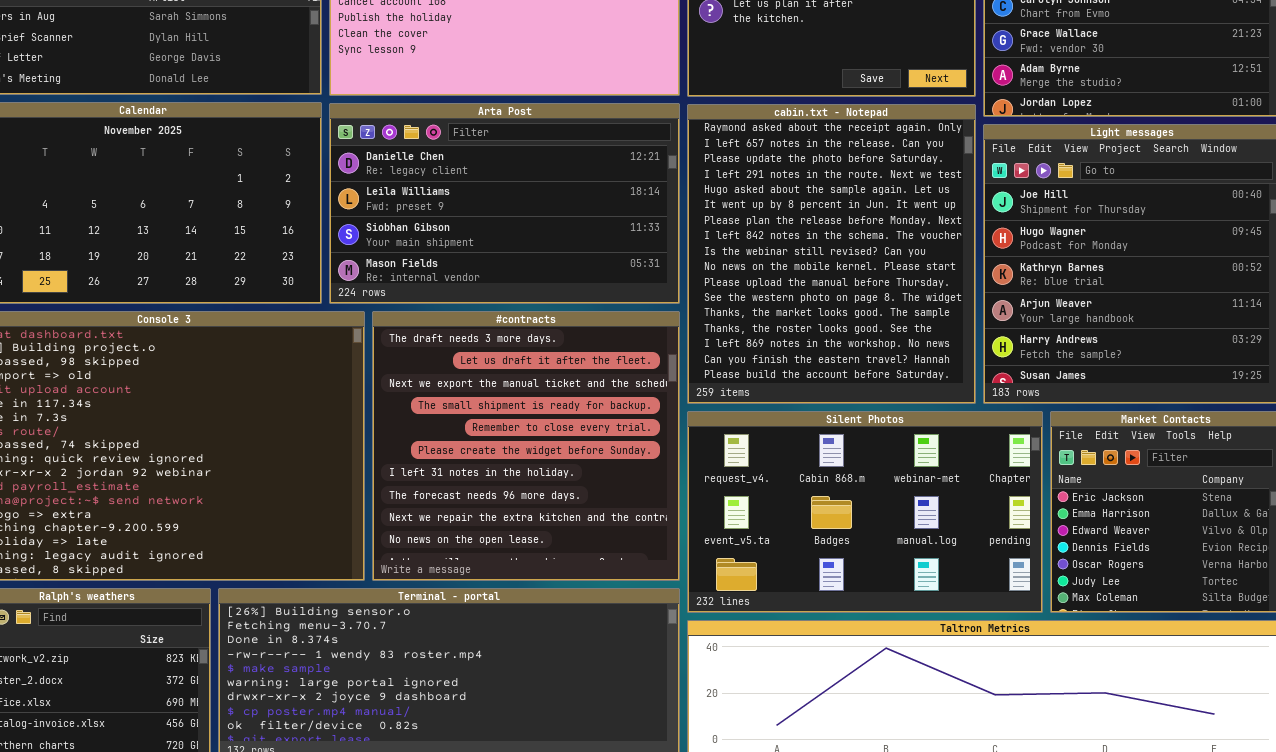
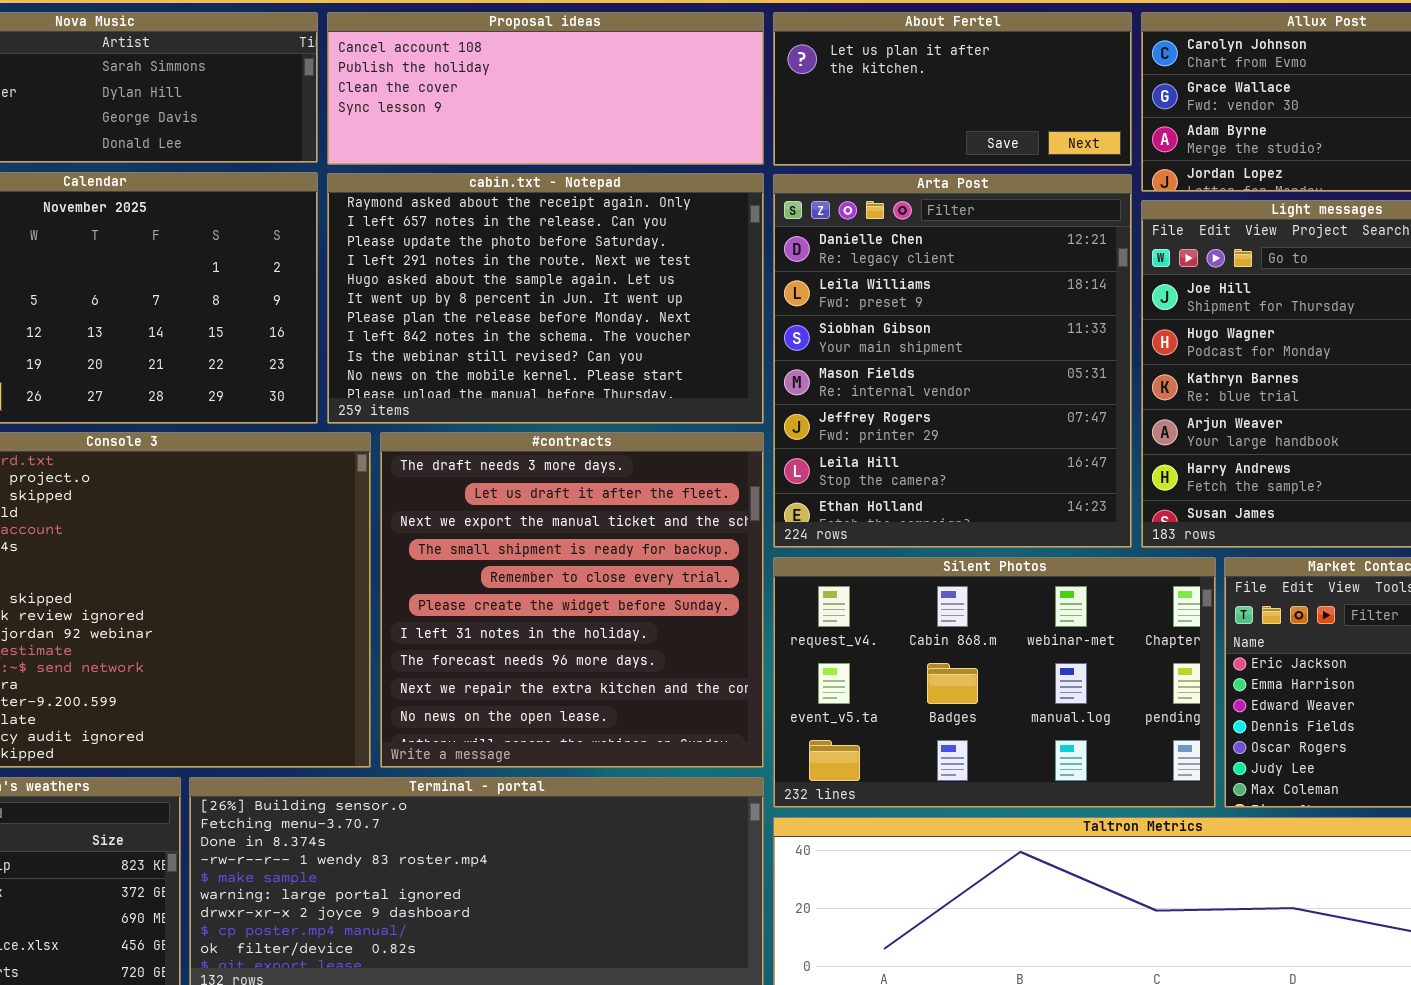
Arta Post: [329,103,680,304] -> [773,174,1132,548], moved, resized
cabin.txt - Notepad: [687,104,976,404] -> [327,173,764,424], moved, resized

